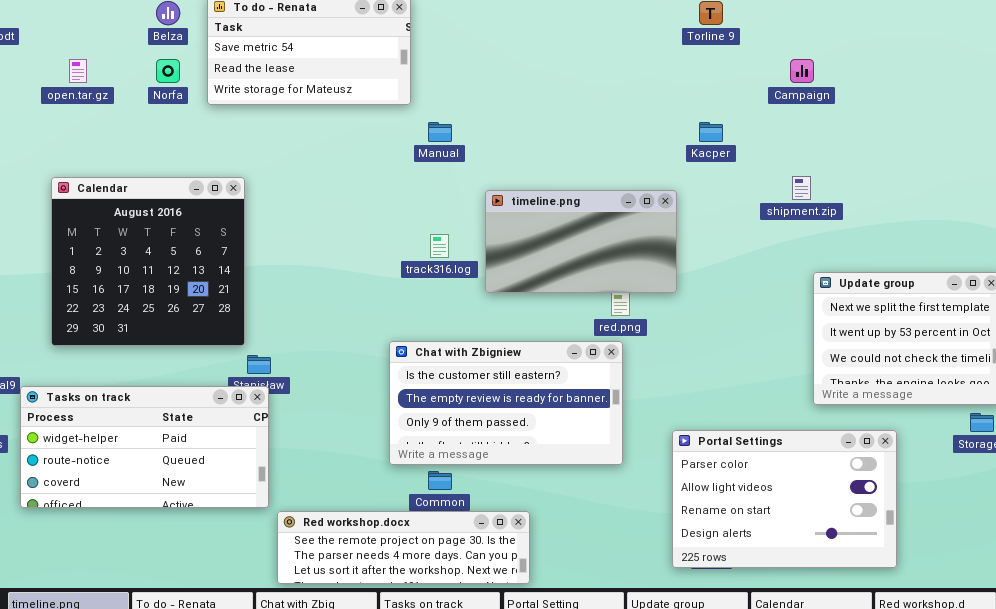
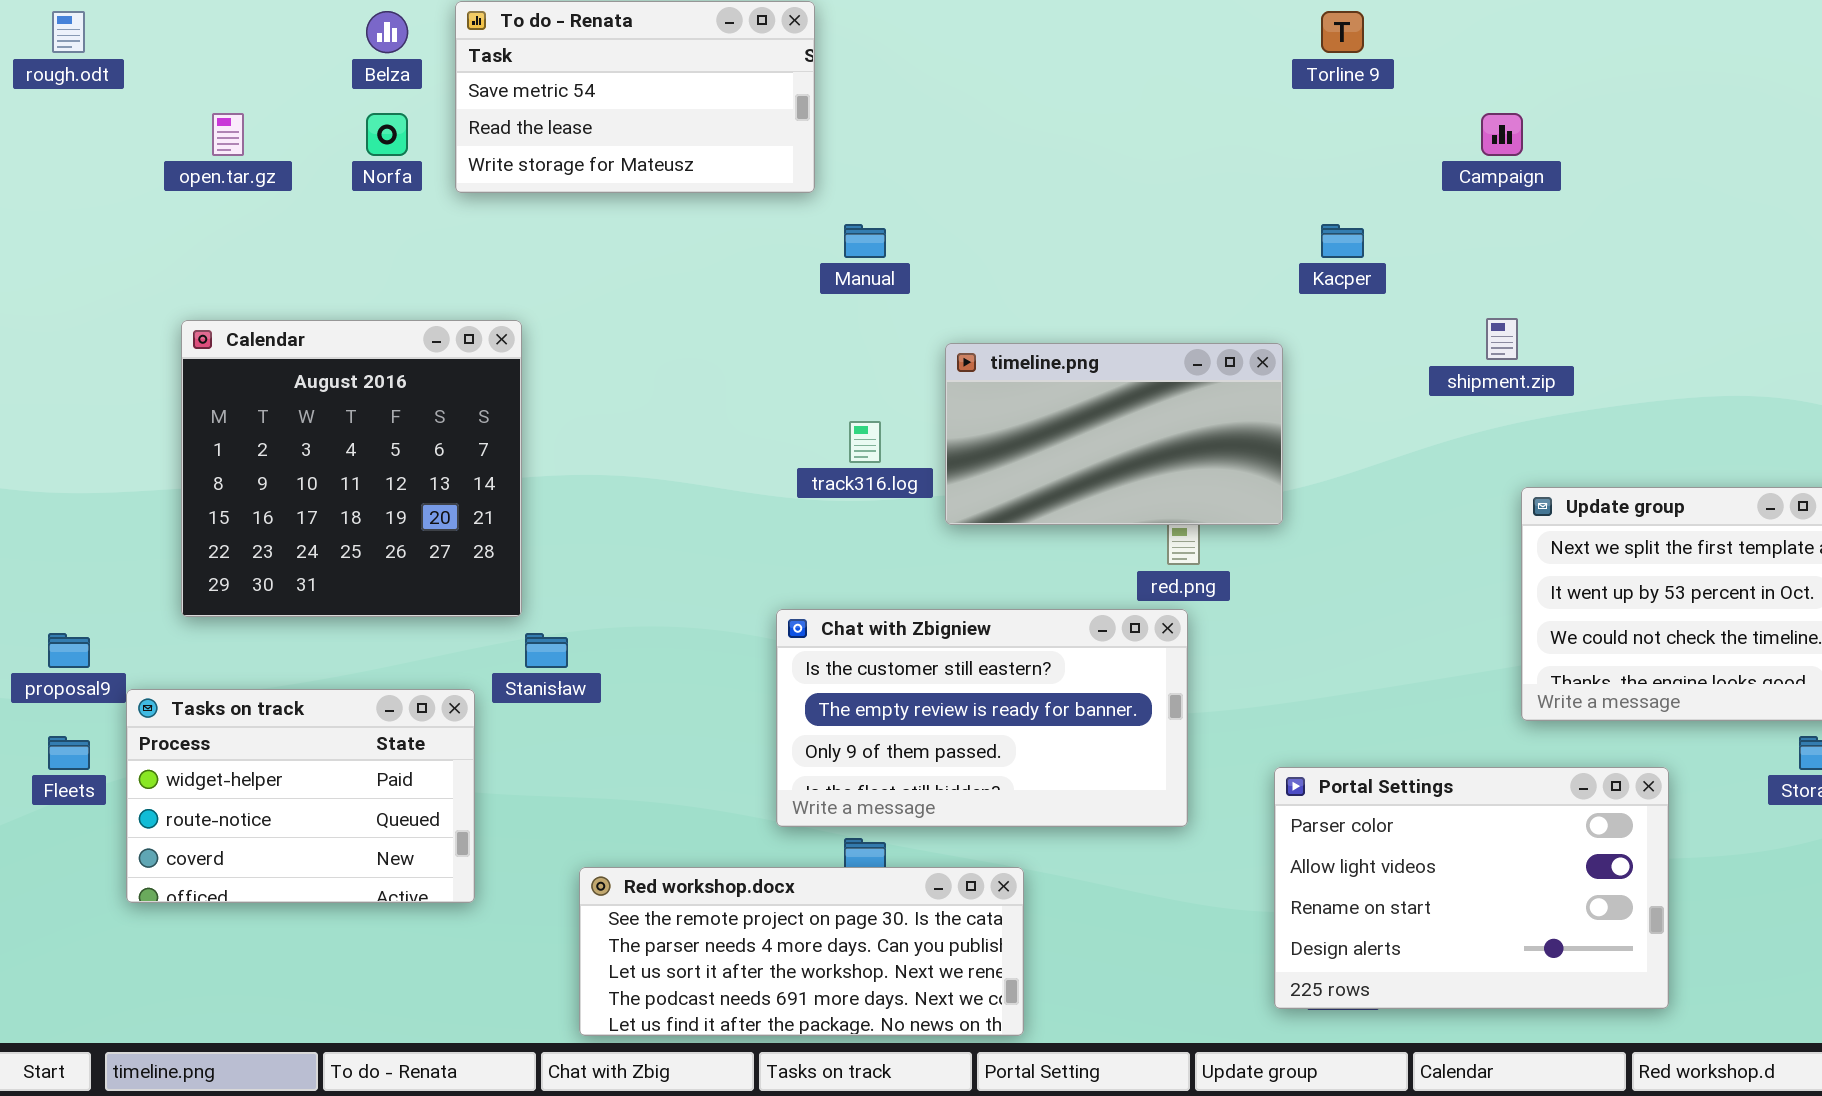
Tasks on track: [20,386,269,508] -> [126,689,475,903], resized
Red workshop.docx: [277,511,530,584] -> [579,867,1024,1036], resized

